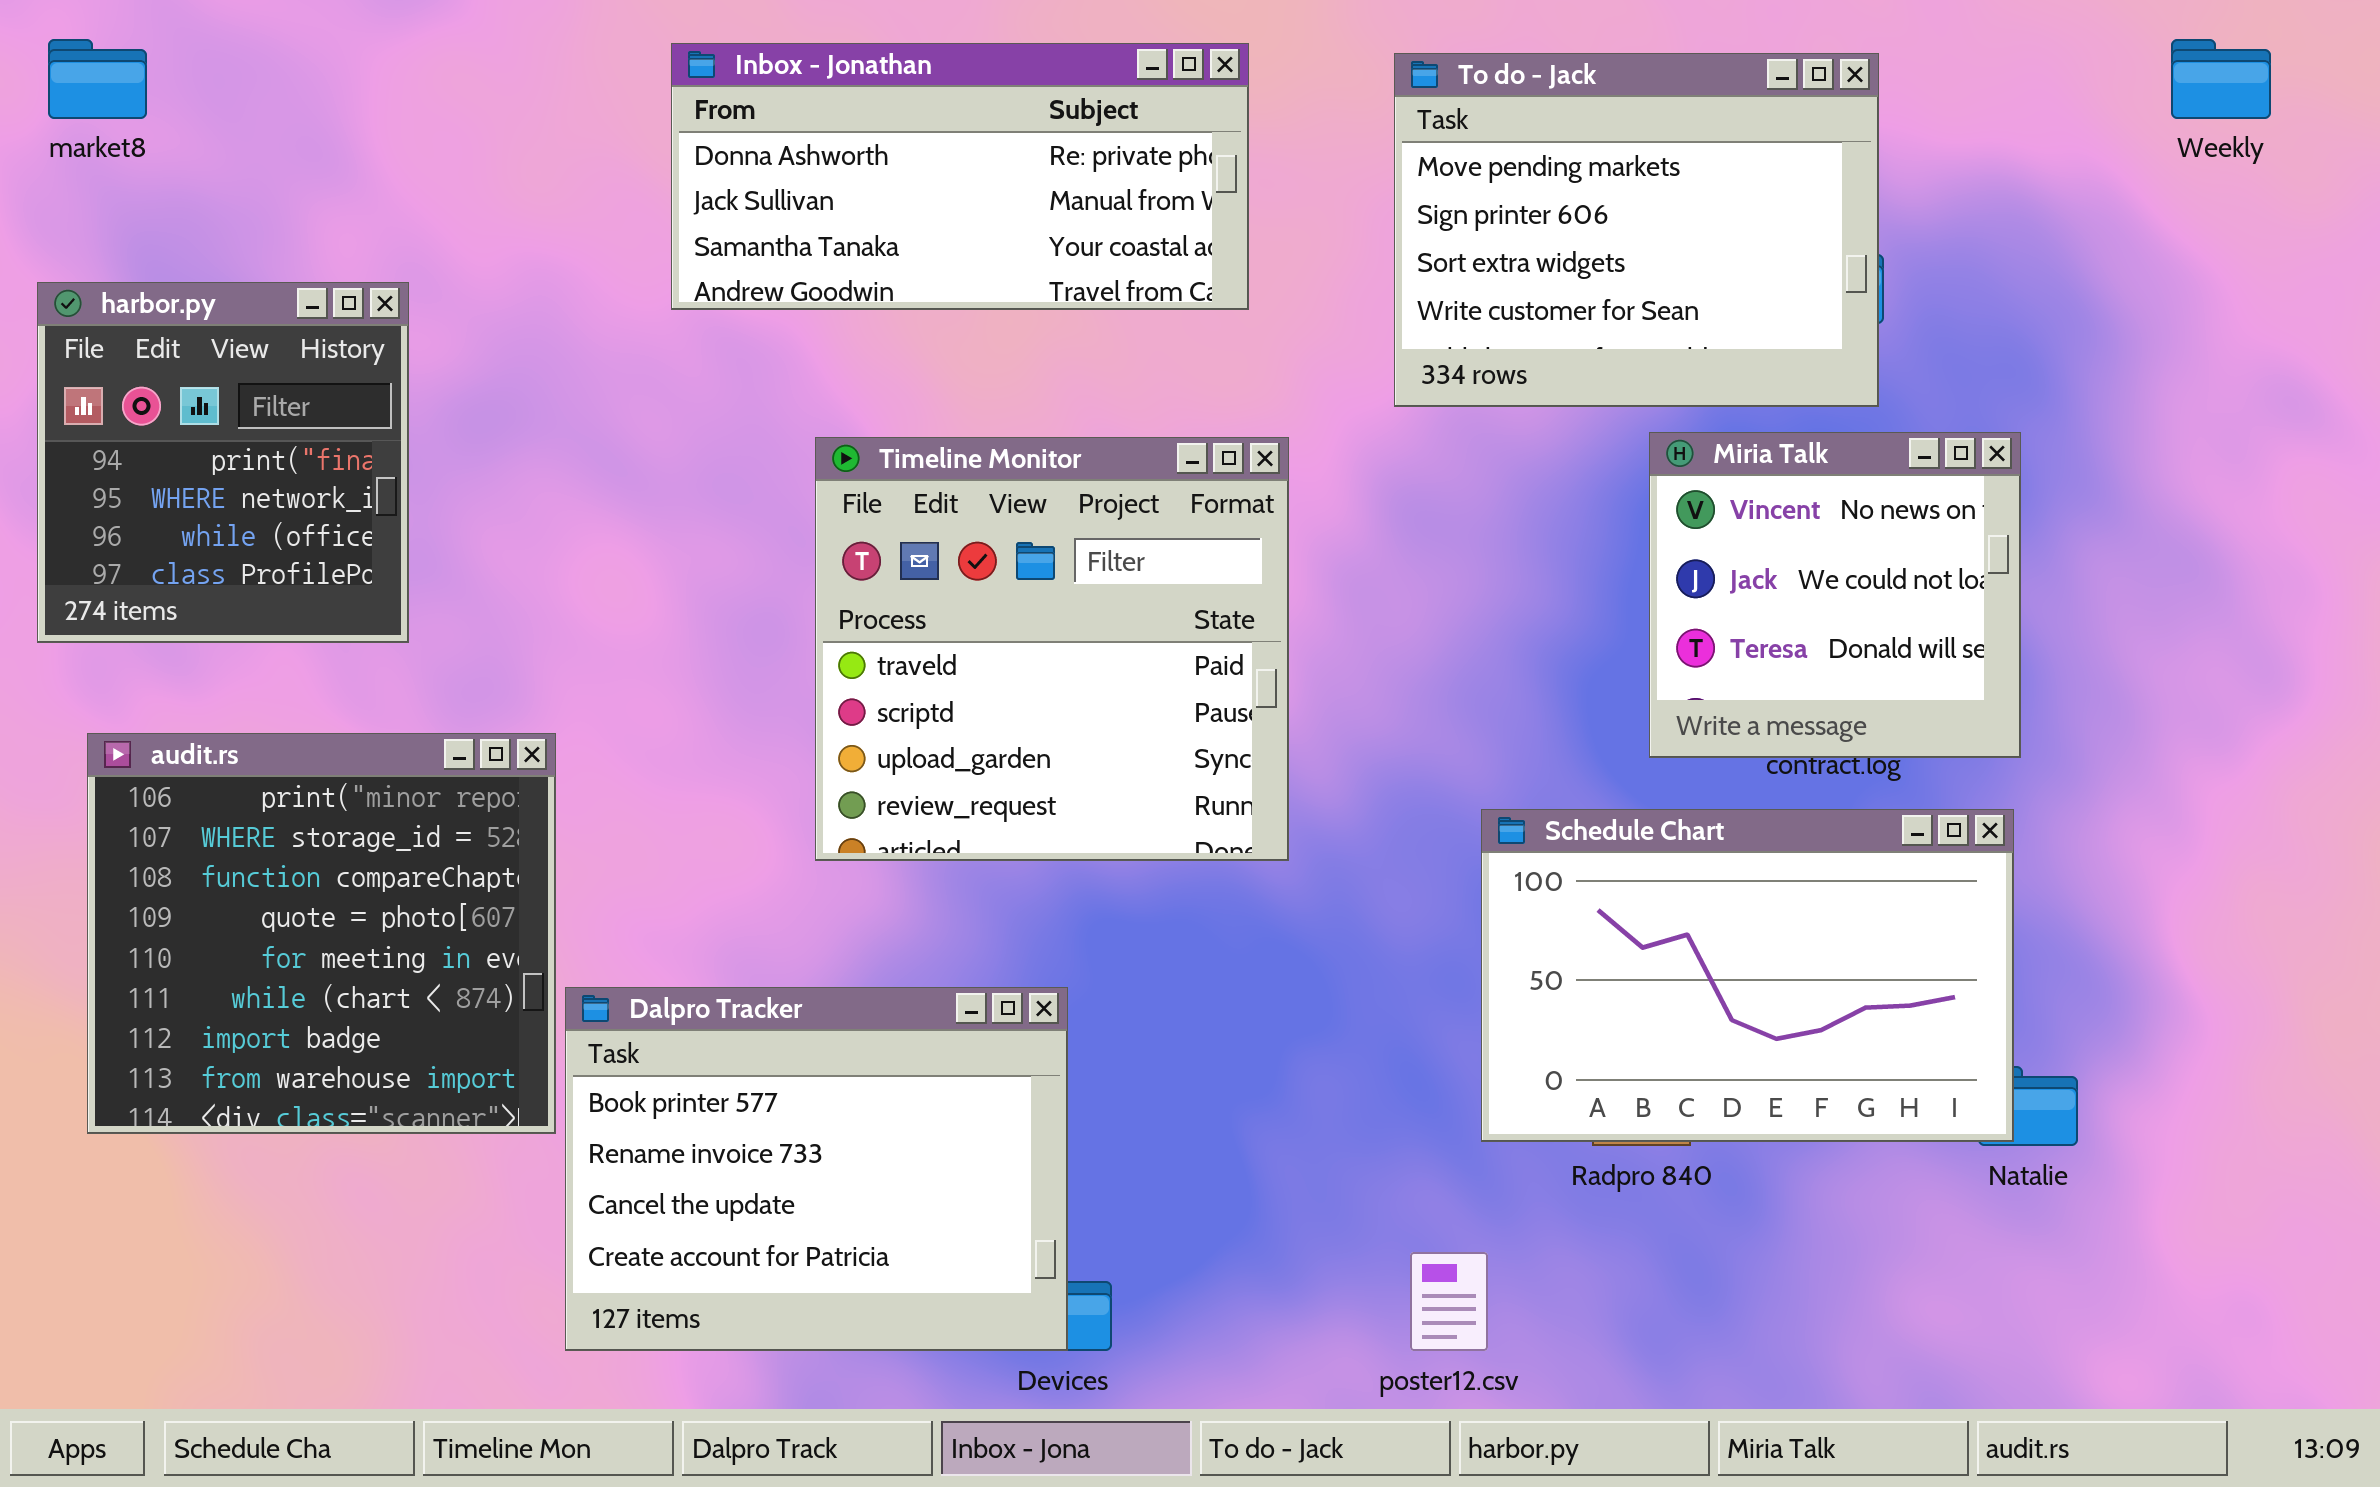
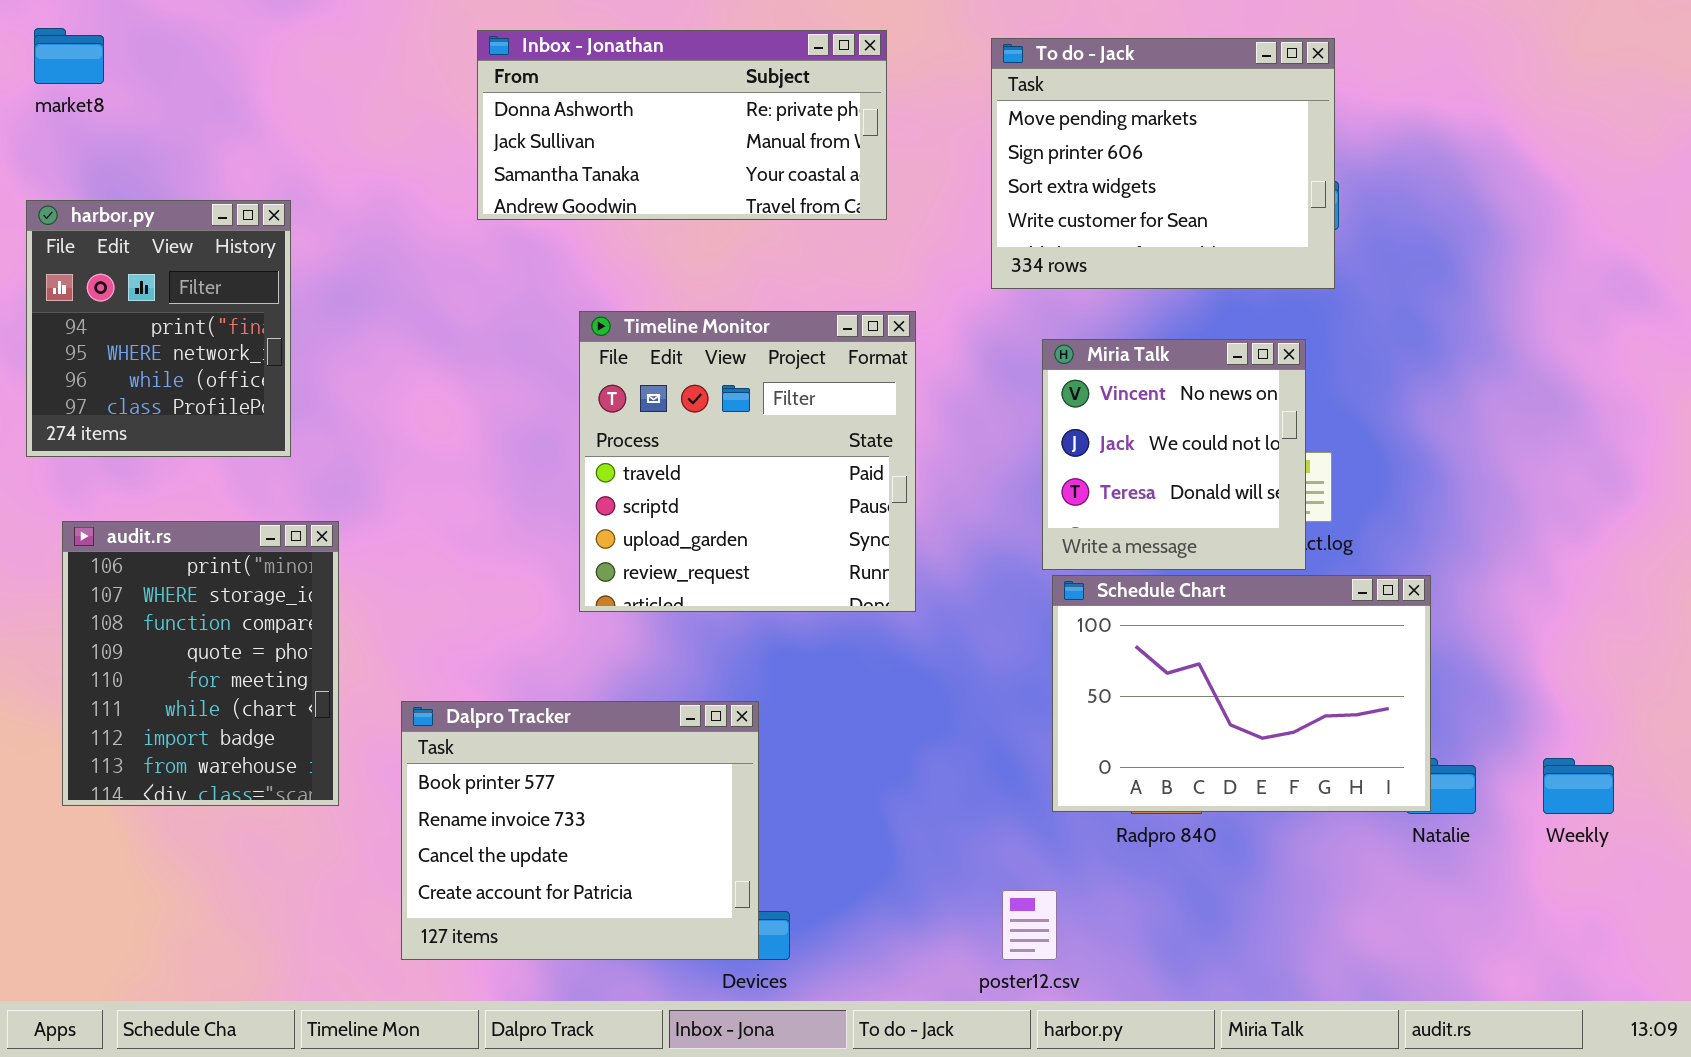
Weekly: [2171,39,2271,119] -> [1543,758,1614,814], moved
Miria Talk: [1649,432,2021,758] -> [1042,339,1306,570], moved
audit.rs: [87,733,556,1134] -> [62,521,339,806], resized

